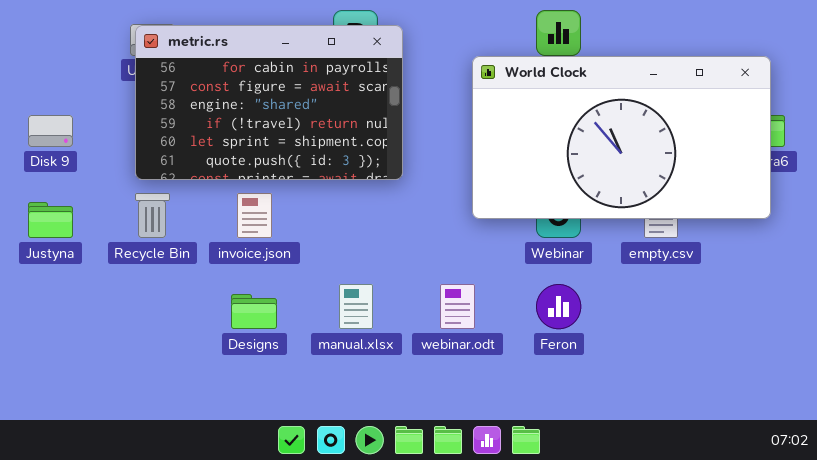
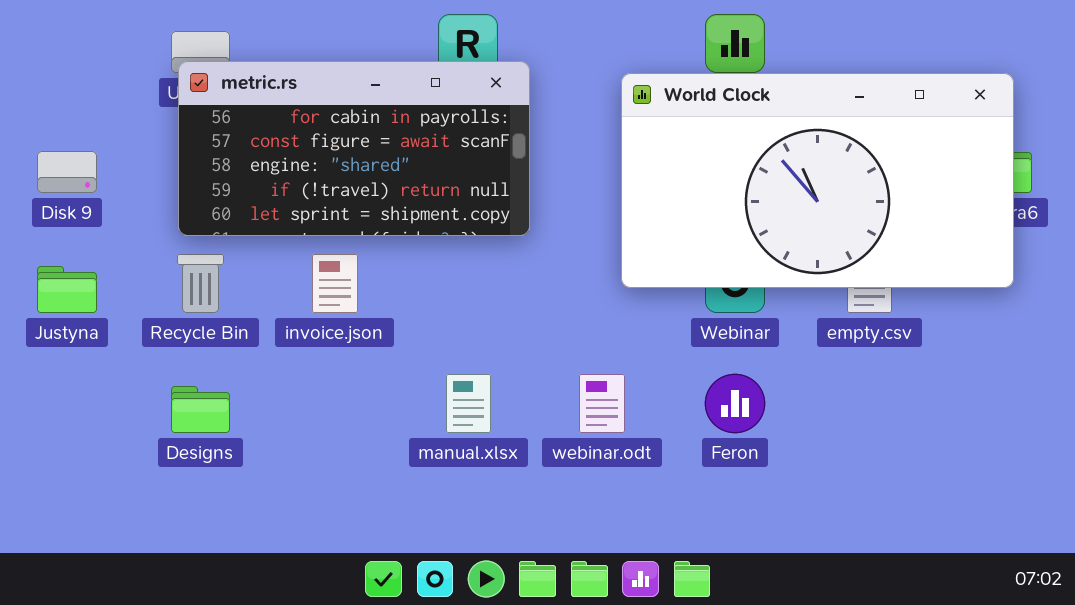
metric.rs: [135,25,403,180] -> [178,61,530,236], resized
Designs: [231,294,277,329] -> [171,386,230,433], moved

